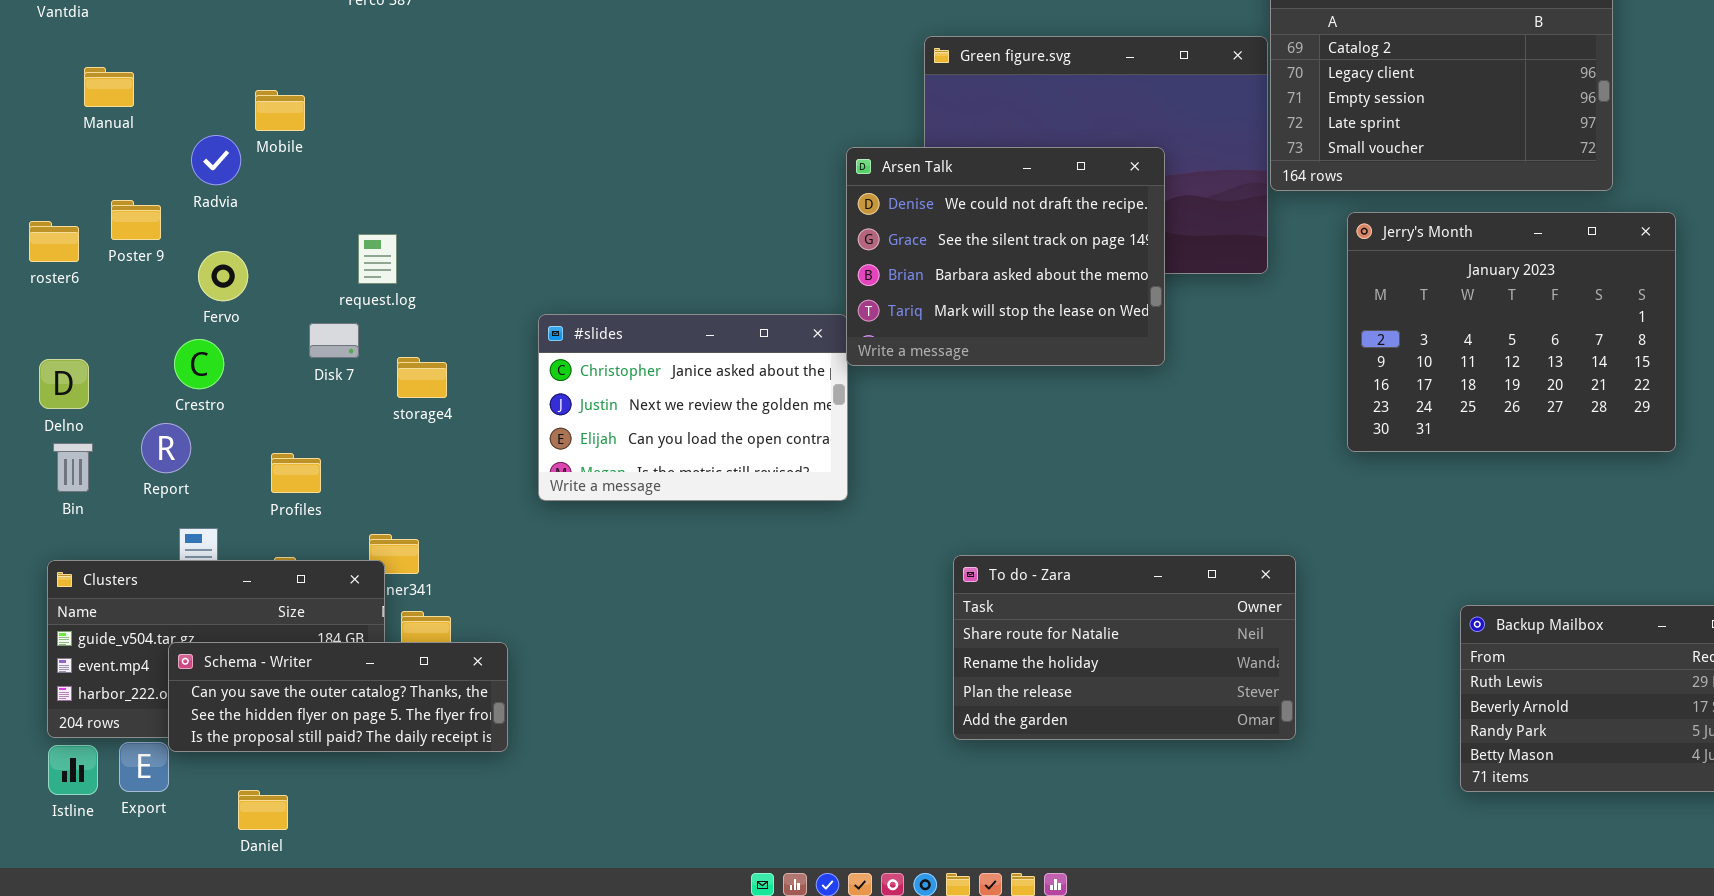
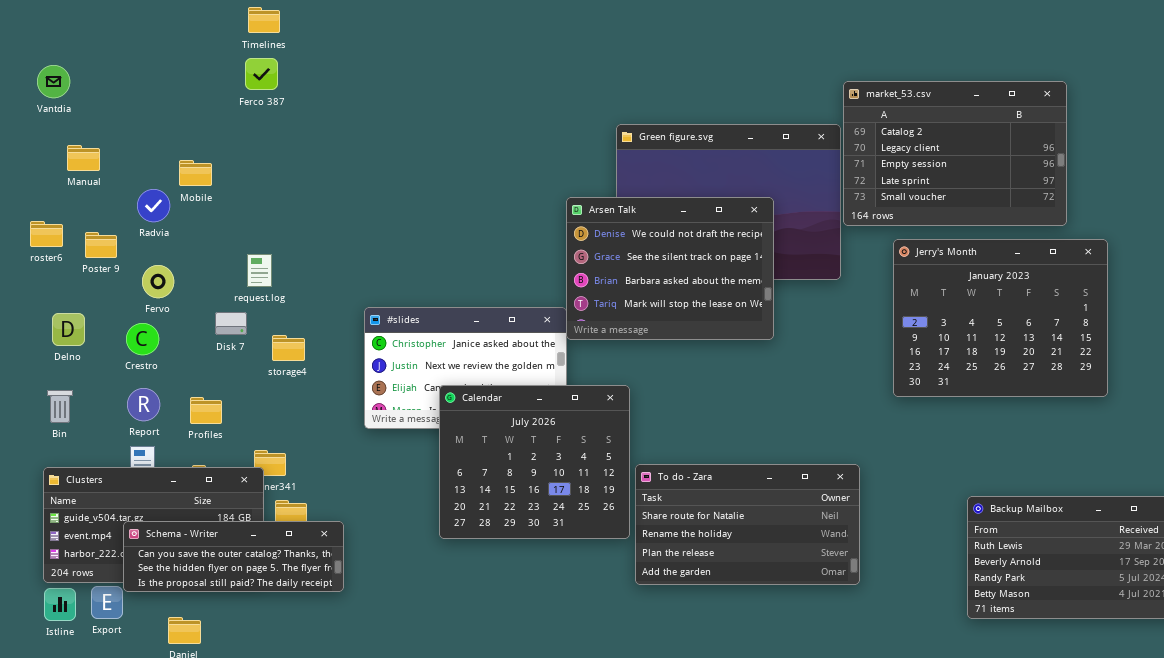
roster6: [29,221,79,262] -> [30,221,63,247], moved
Delno: [39,359,89,409] -> [52,313,85,346], moved
Report: [141,423,191,473] -> [127,388,160,421], moved
Calendar: none -> [439,385,630,539], opened

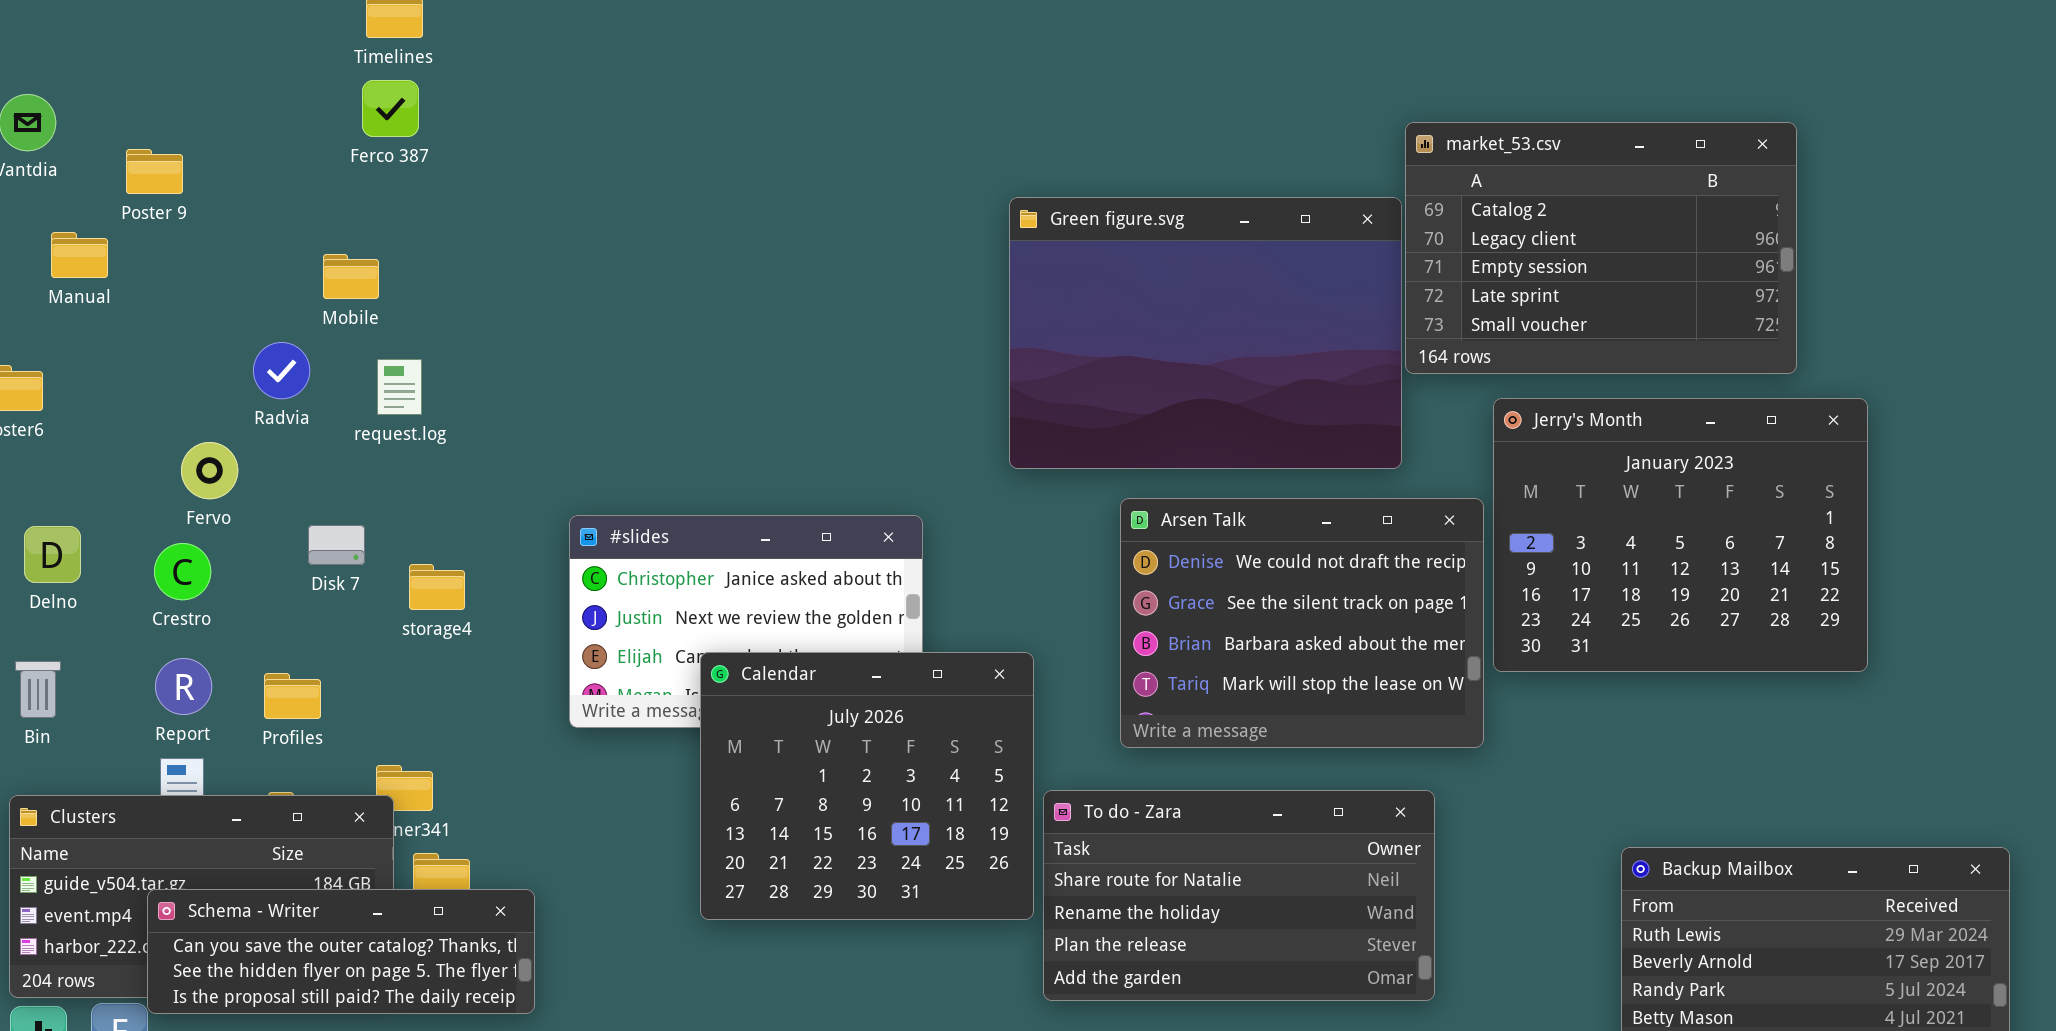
Mobile: [179,160,212,186] -> [323,254,379,299], moved
Radvia: [137,189,170,222] -> [253,342,310,399], moved
Arsen Talk: [566,197,774,340] -> [1120,498,1484,748], moved
Poster 9: [85,232,117,258] -> [126,149,183,194], moved
request.log: [247,254,272,287] -> [377,359,422,415], moved

